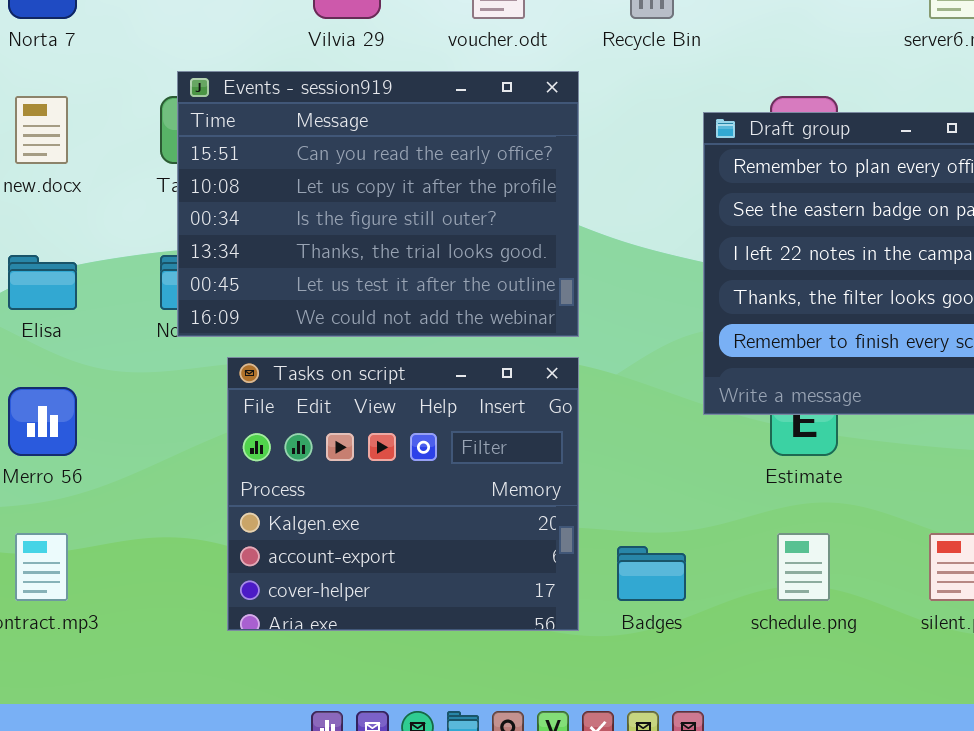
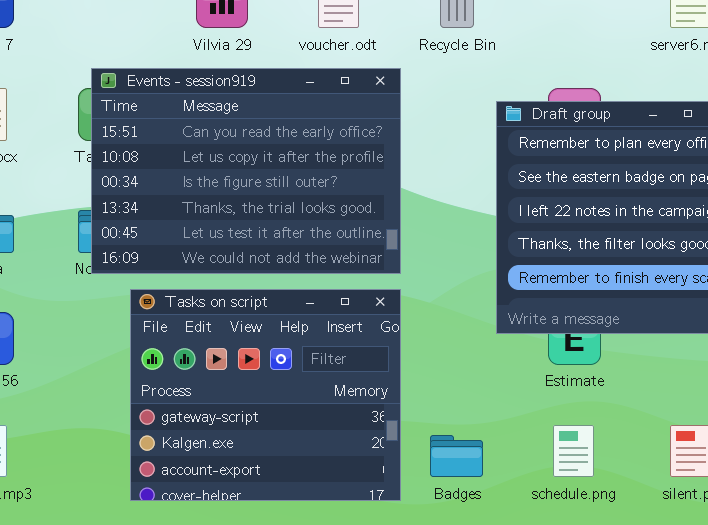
Tasks on script: [227,357,579,631] -> [130,289,401,501], scrolled up 1 row

